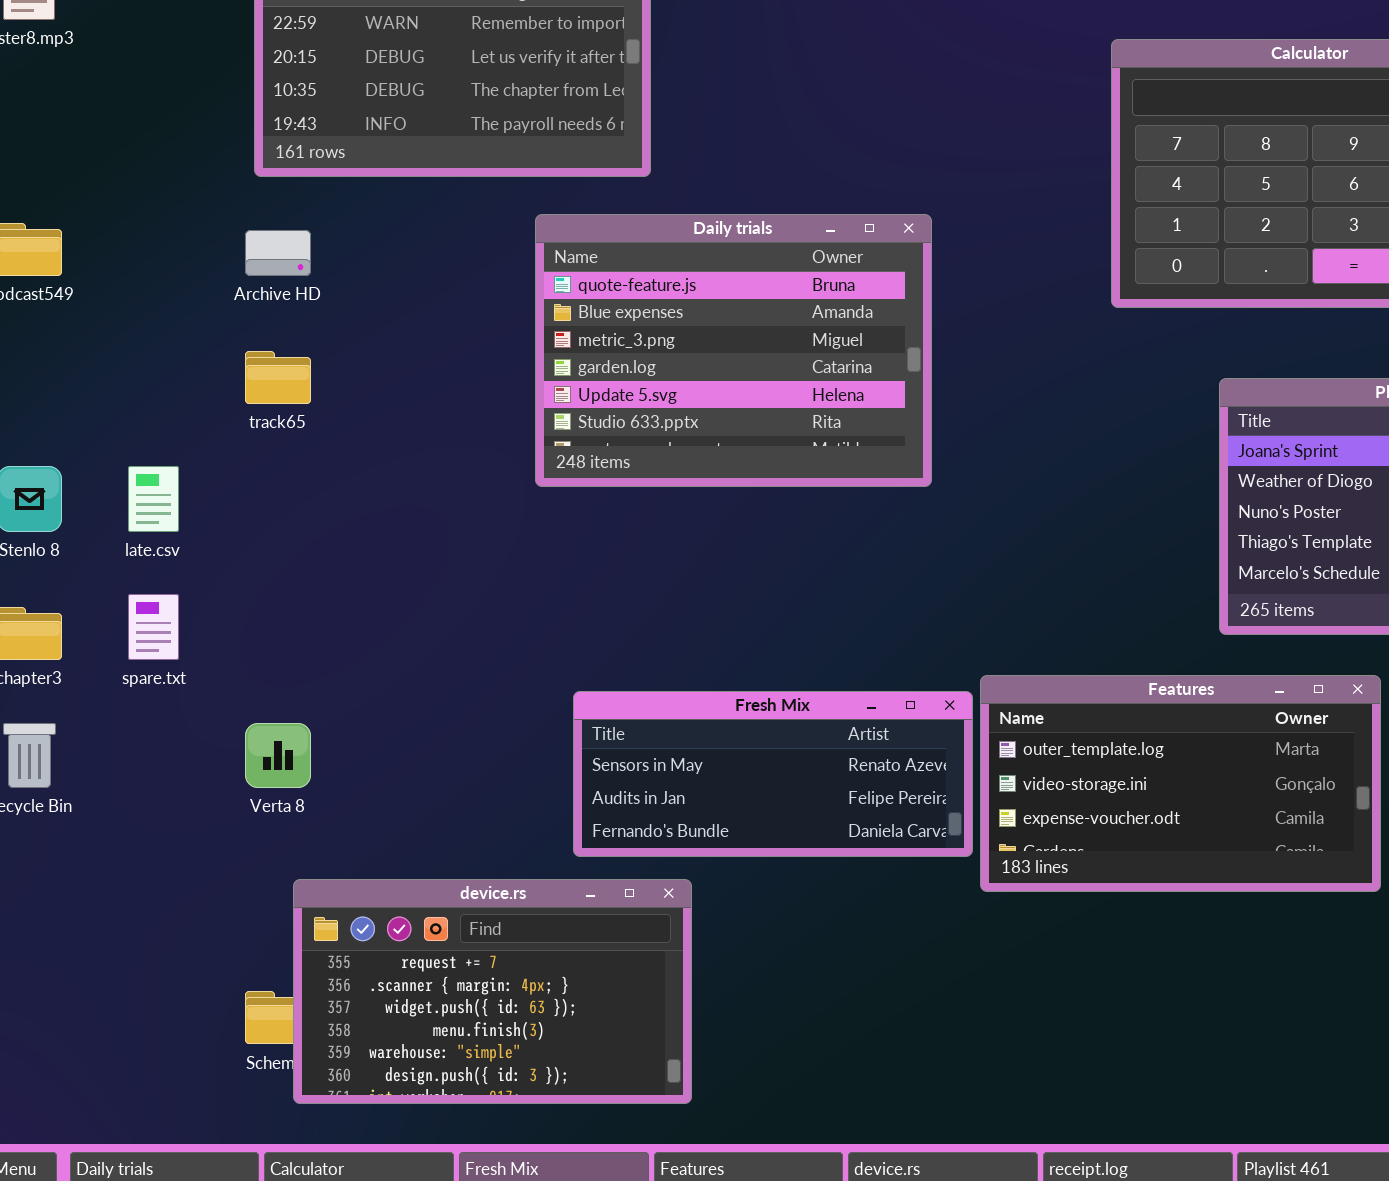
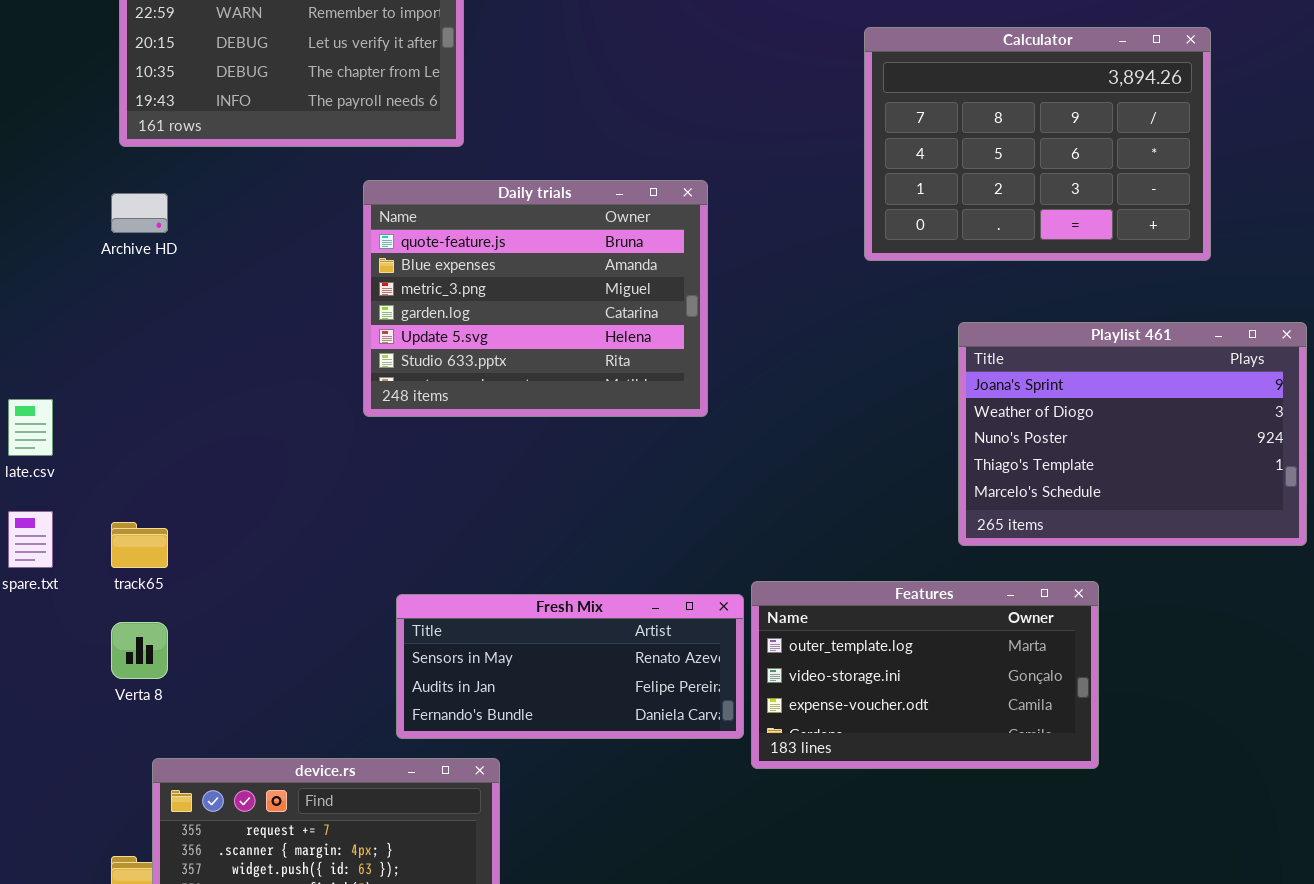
track65: [245,351,311,404] -> [111,522,168,568], moved

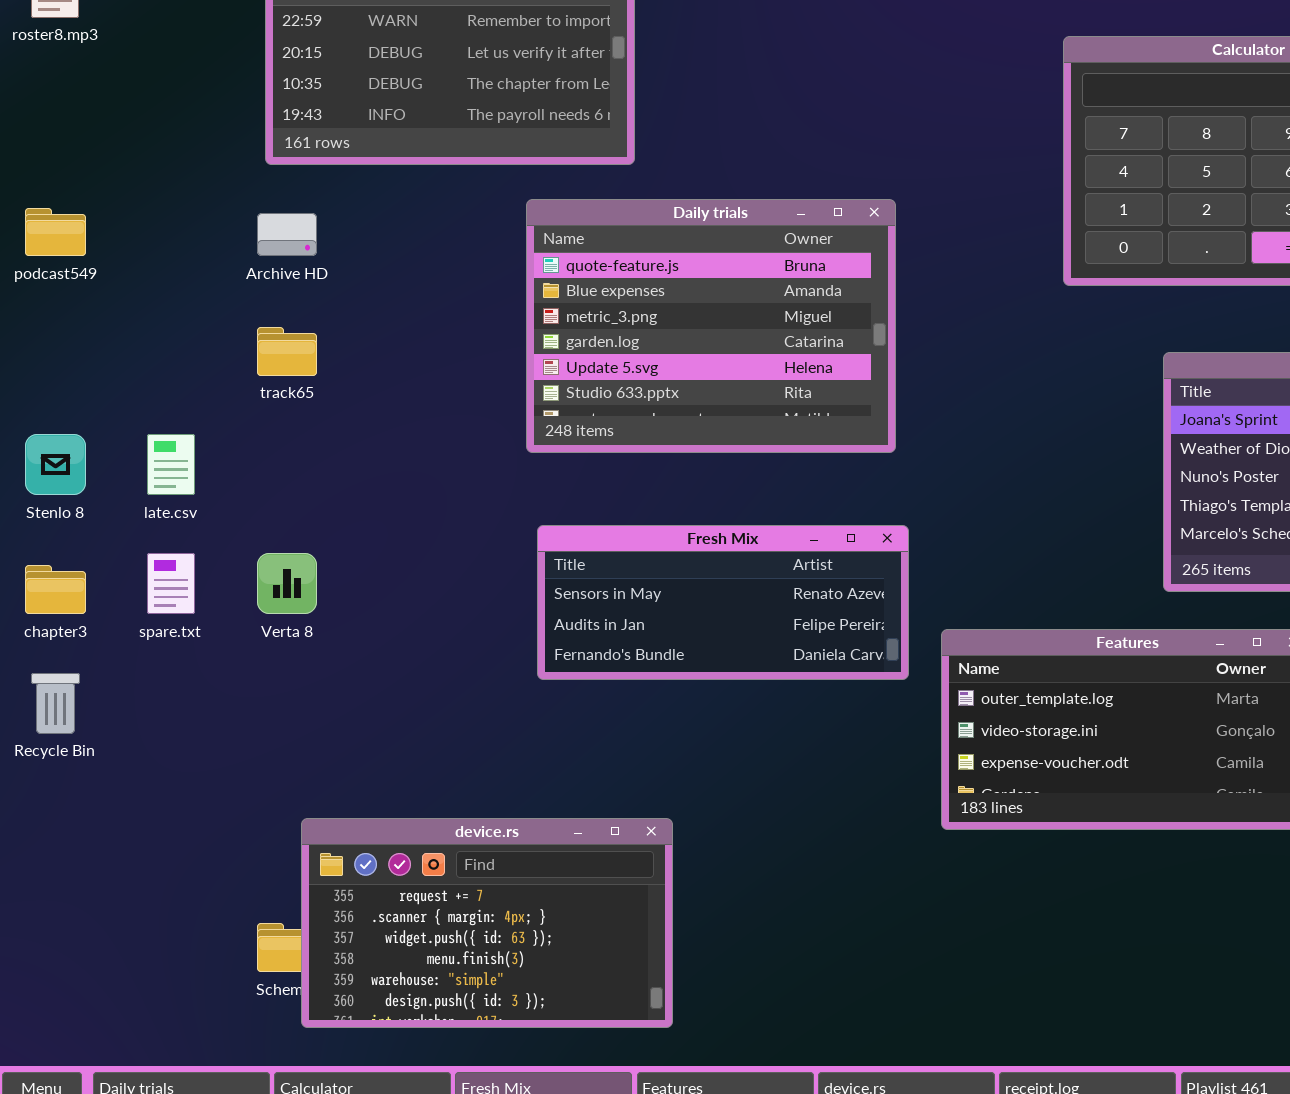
track65: [111,522,168,568] -> [257,327,317,376], moved
Fresh Mix: [396,594,744,739] -> [537,525,909,680], moved
Verta 8: [111,622,168,679] -> [257,553,317,614], moved

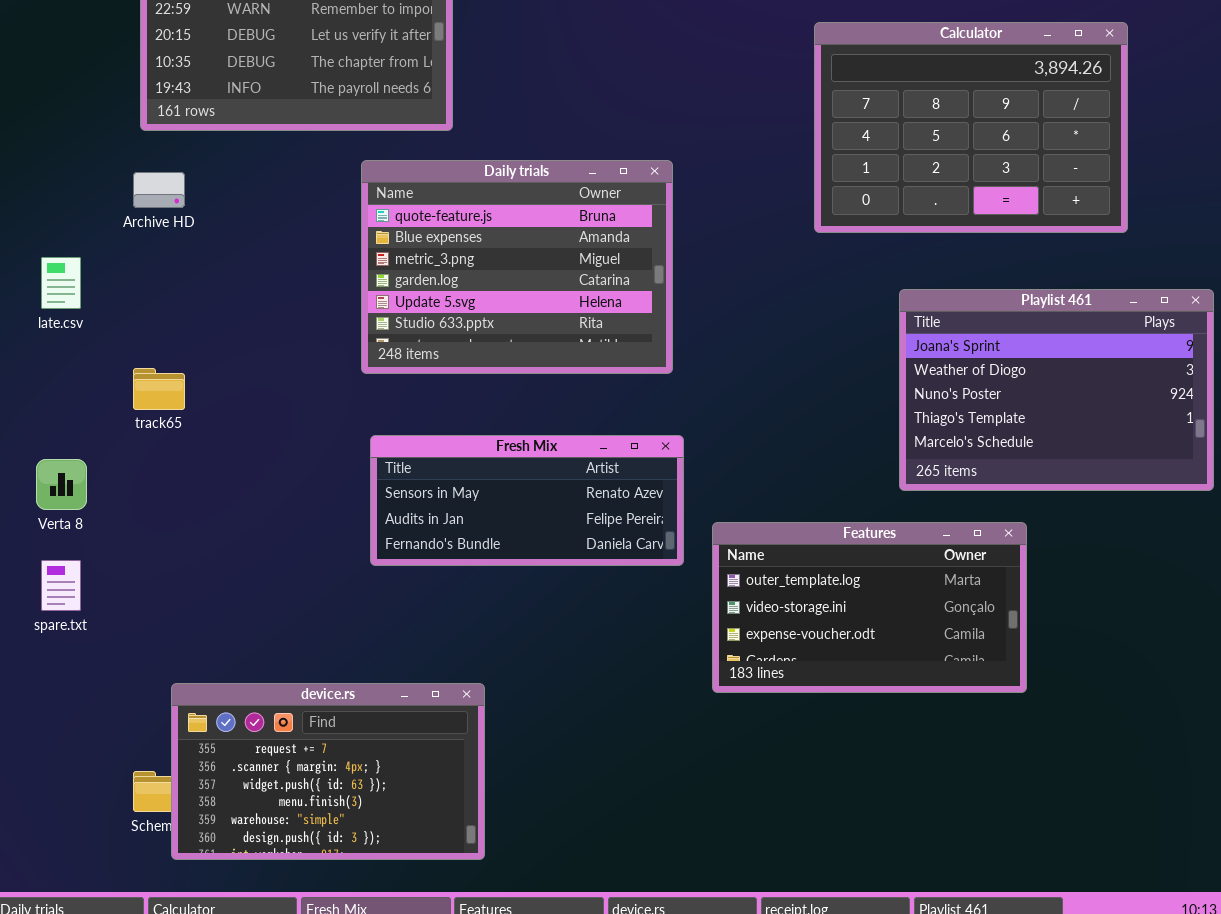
track65: [257,327,317,376] -> [133,368,185,410], moved
late.csv: [147,434,195,495] -> [41,257,81,309], moved
spare.txt: [147,553,195,614] -> [41,560,81,611], moved
Verta 8: [257,553,317,614] -> [36,459,87,510], moved

